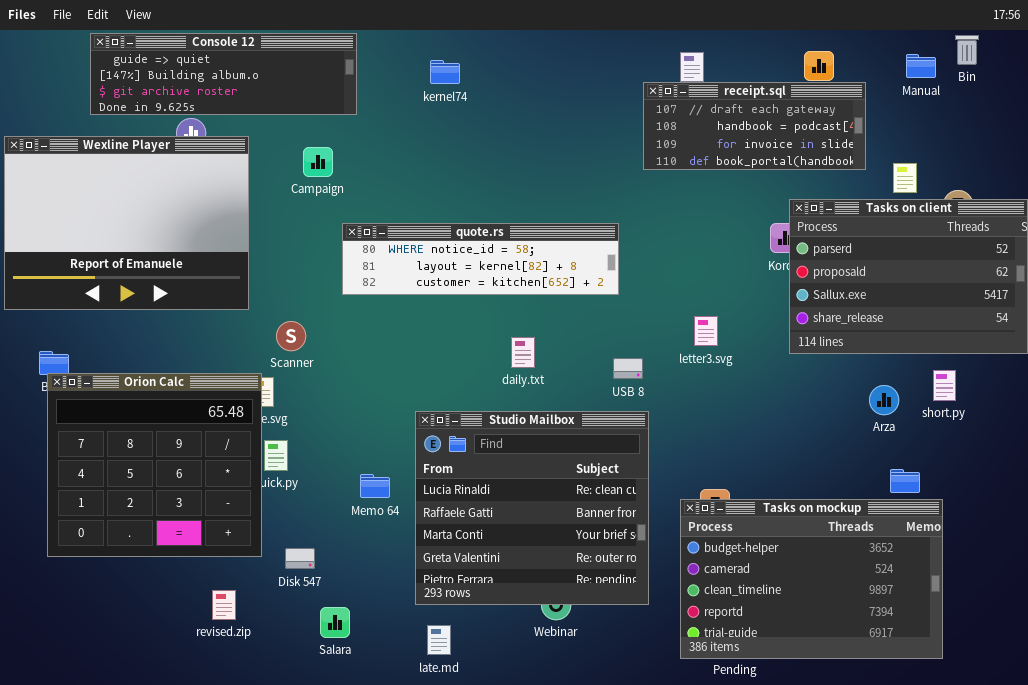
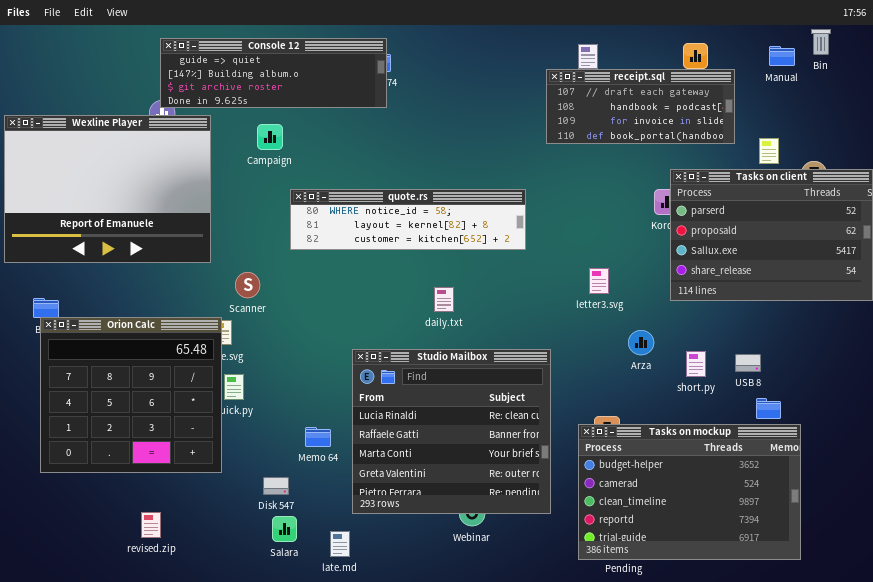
Console 12: [90,33,357,115] -> [160,38,387,108], moved
USB 8: [613,358,643,379] -> [735,354,761,372], moved
short.py: [933,370,956,401] -> [686,351,706,377], moved
Arza: [869,385,899,415] -> [628,330,654,355], moved
Memo 64: [360,474,390,498] -> [305,427,331,447], moved
Disk 547: [285,548,315,569] -> [263,477,289,495], moved
revised.zip: [212,590,236,620] -> [141,512,161,538], moved
late.md: [427,625,451,655] -> [330,531,350,557], moved

